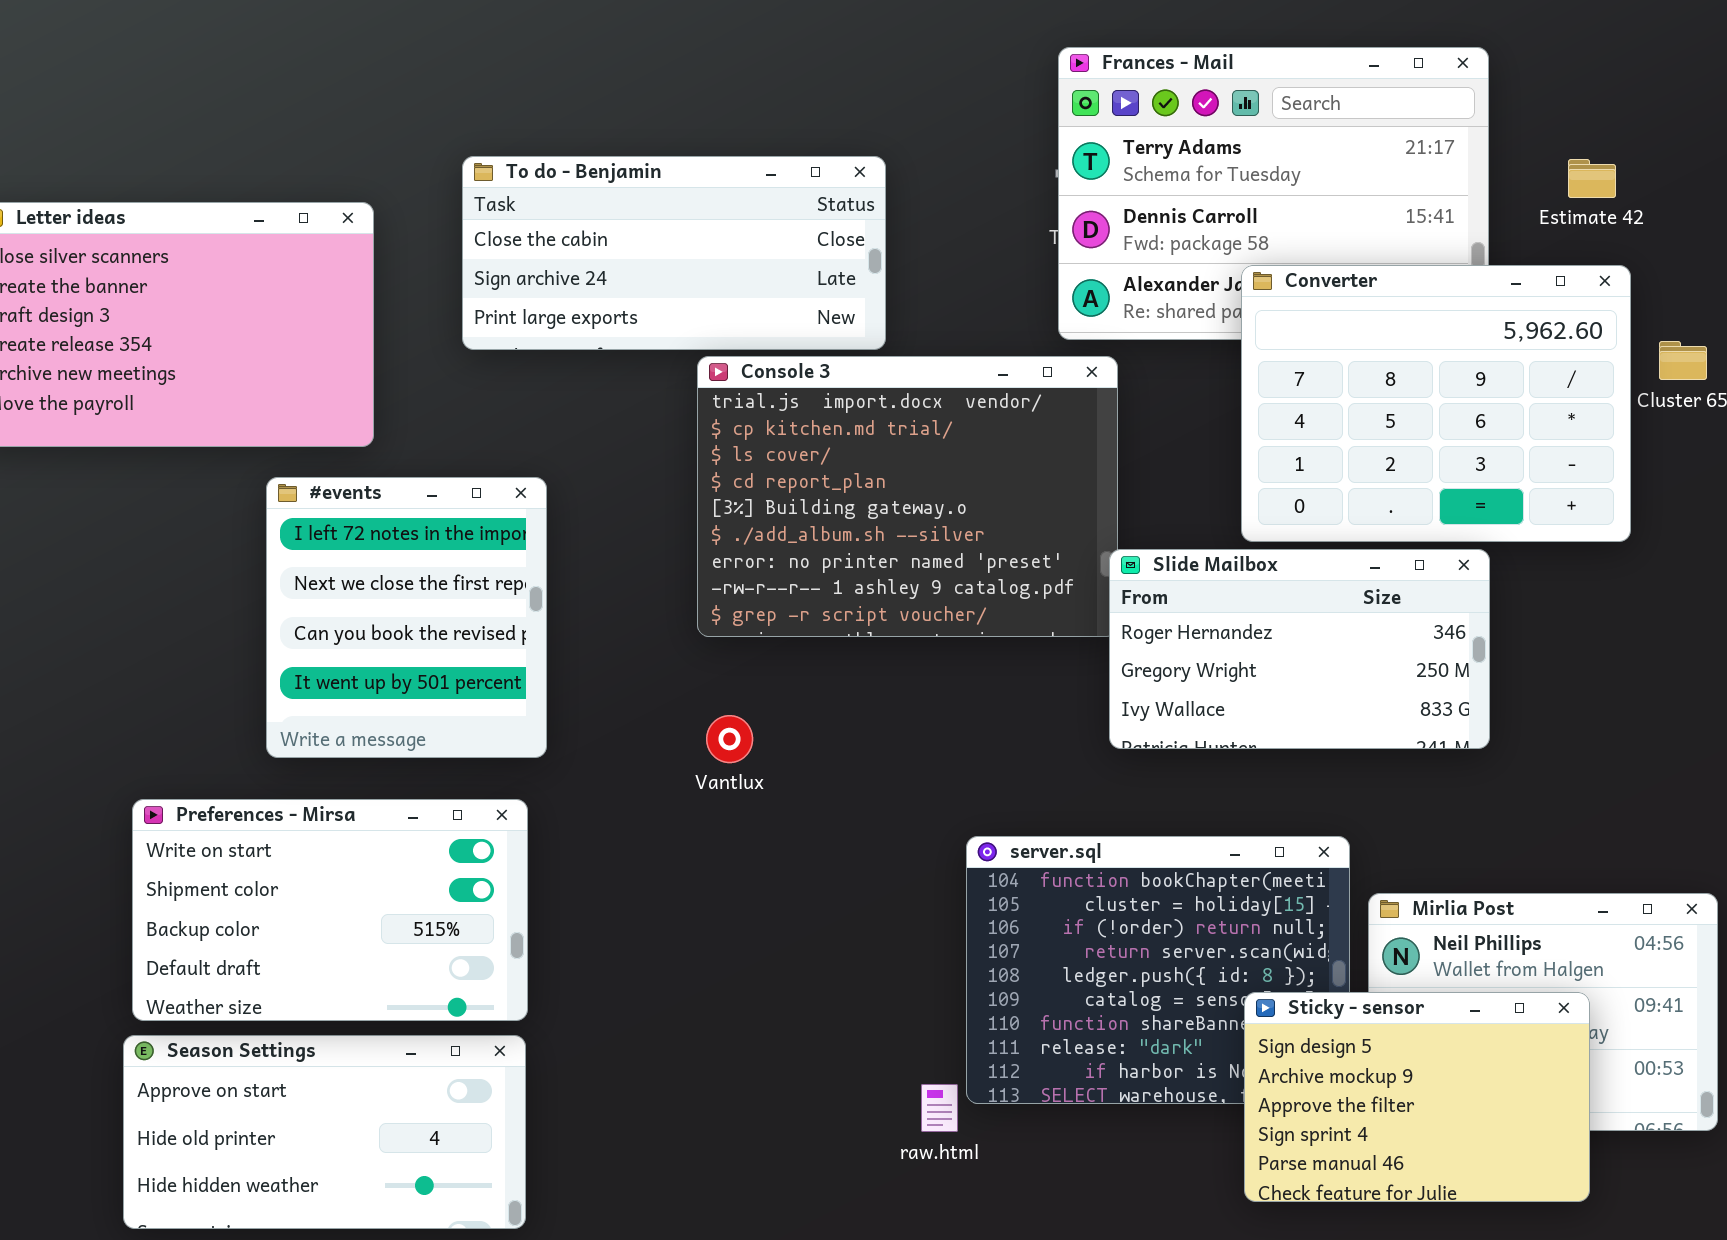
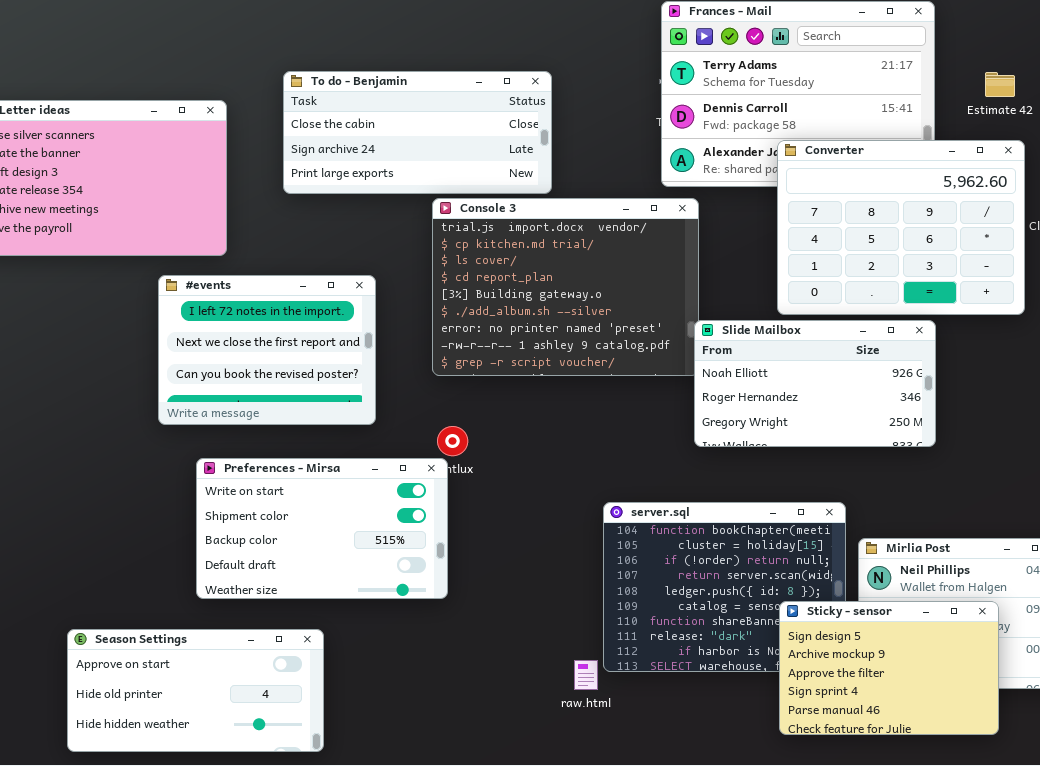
#events: [266,477,547,758] -> [158,275,376,425], resized
Slide Mailbox: [1109,549,1490,749] -> [694,320,936,447], scrolled up 1 row
Preferences - Mirsa: [132,799,528,1021] -> [196,458,448,599], moved

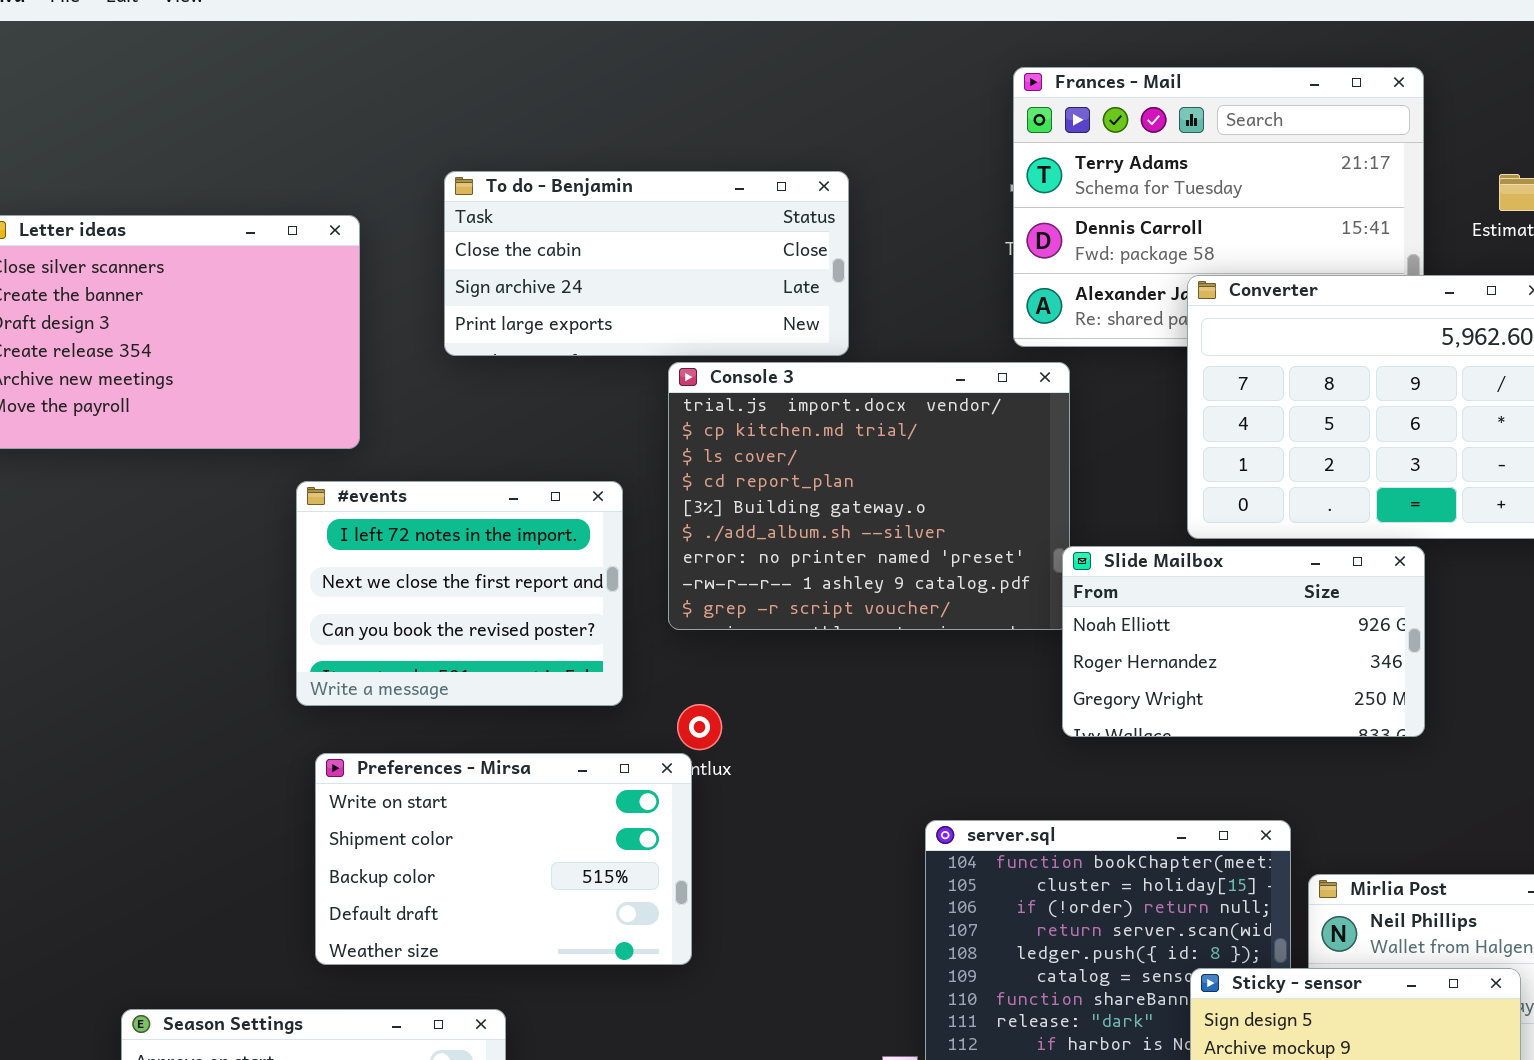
#events: [158,275,376,425] -> [296,481,623,706], moved

